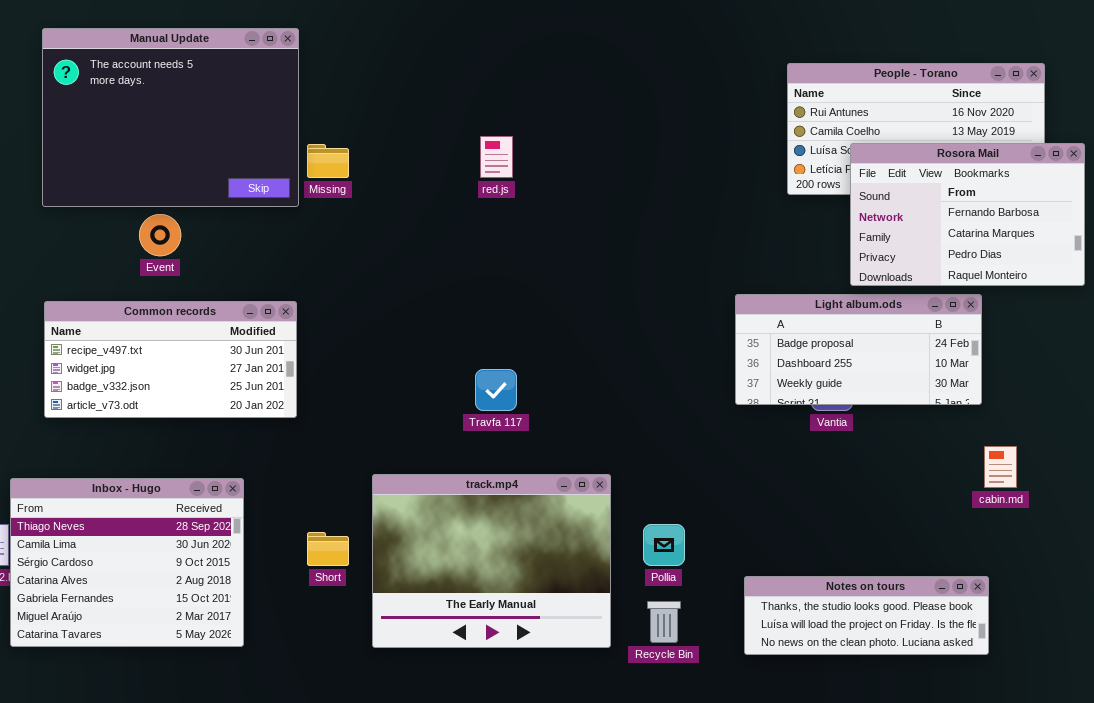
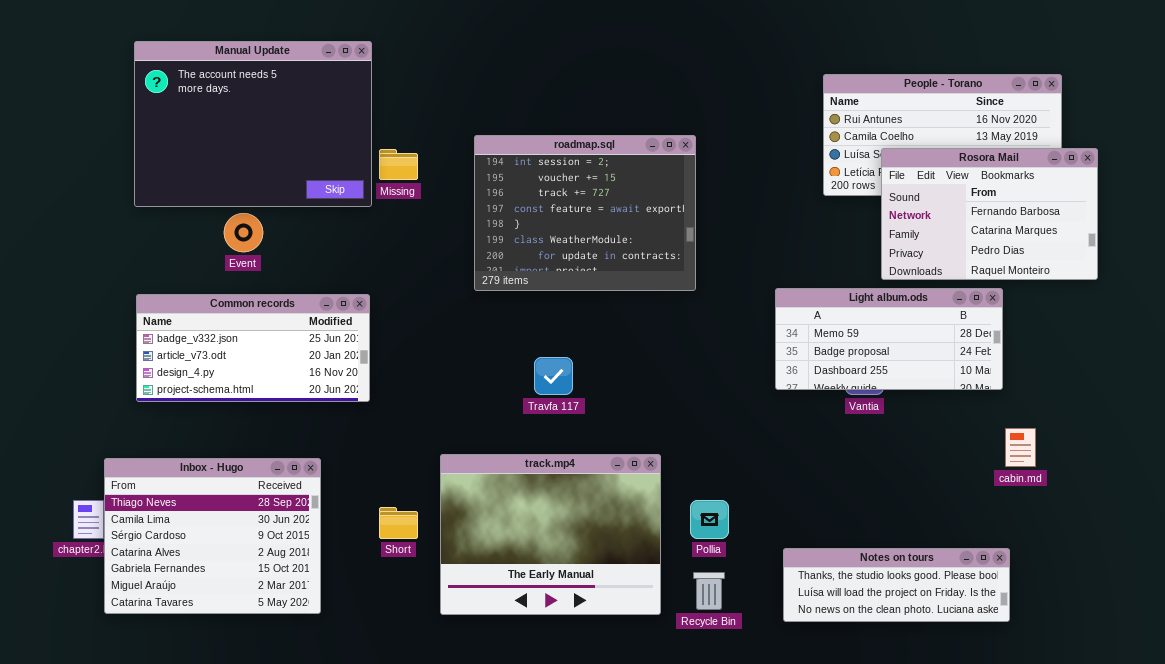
roadmap.sql: none -> [474,135,696,291], opened
Light album.ods: [735,294,982,405] -> [775,288,1003,390], scrolled up 1 row
Common records: [44,301,297,418] -> [136,294,370,402], scrolled down 2 rows

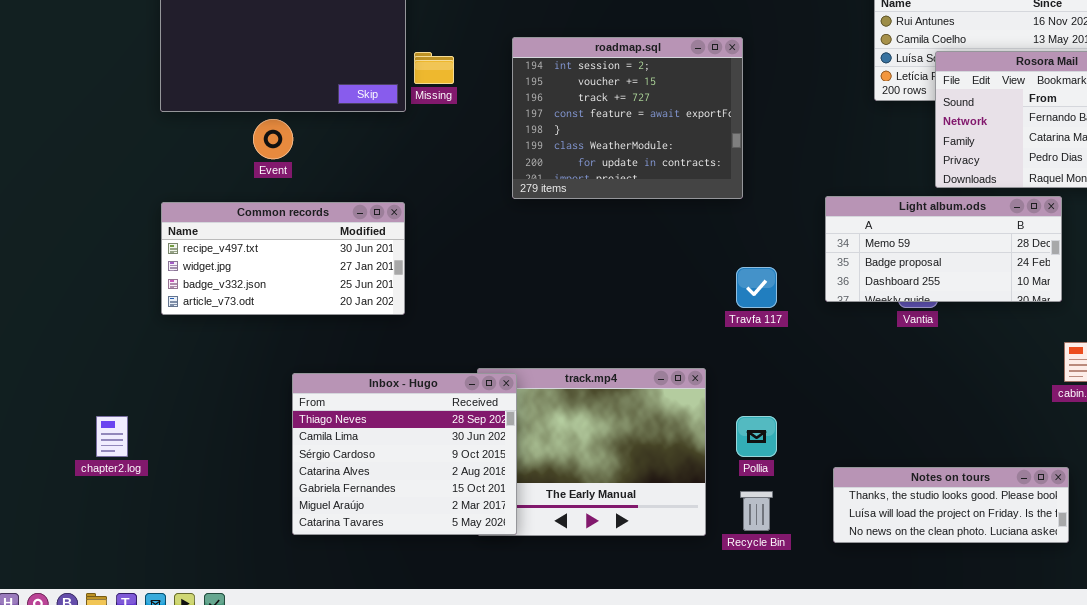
Common records: [136,294,370,402] -> [161,202,405,315], scrolled up 2 rows
Travfa 117: [534,357,573,395] -> [736,267,777,308], moved
Inbox - Hugo: [104,458,321,614] -> [292,373,517,535], moved

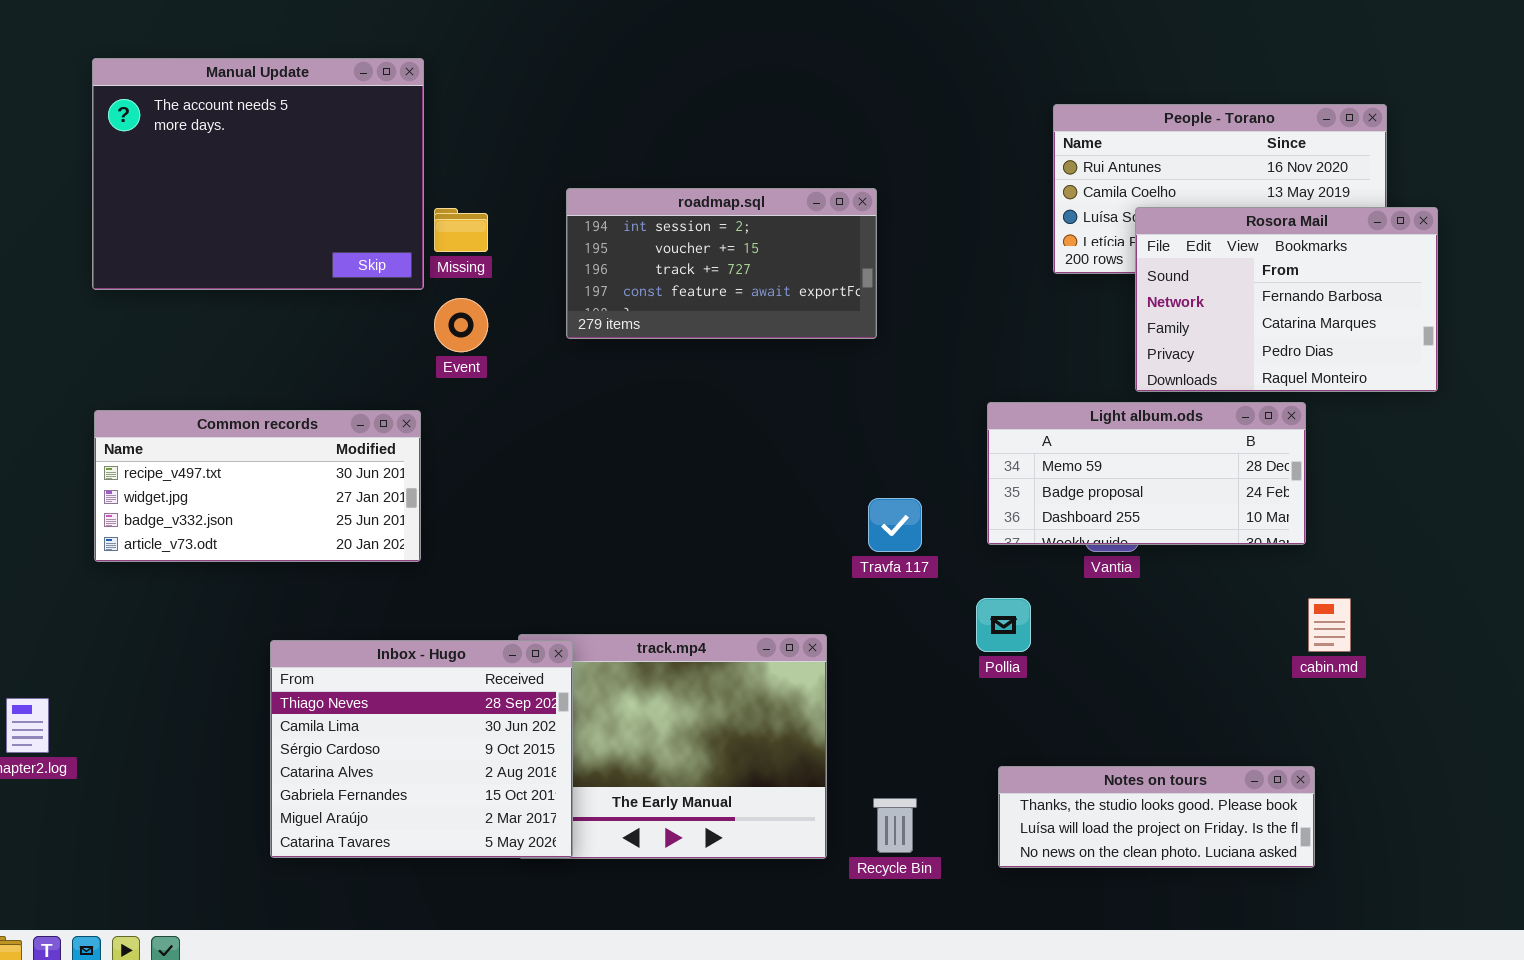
roadmap.sql: [512,37,743,199] -> [566,188,877,339], resized
Event: [253,119,293,159] -> [434,298,488,352], moved
Pollia: [736,416,777,457] -> [976,598,1031,652], moved

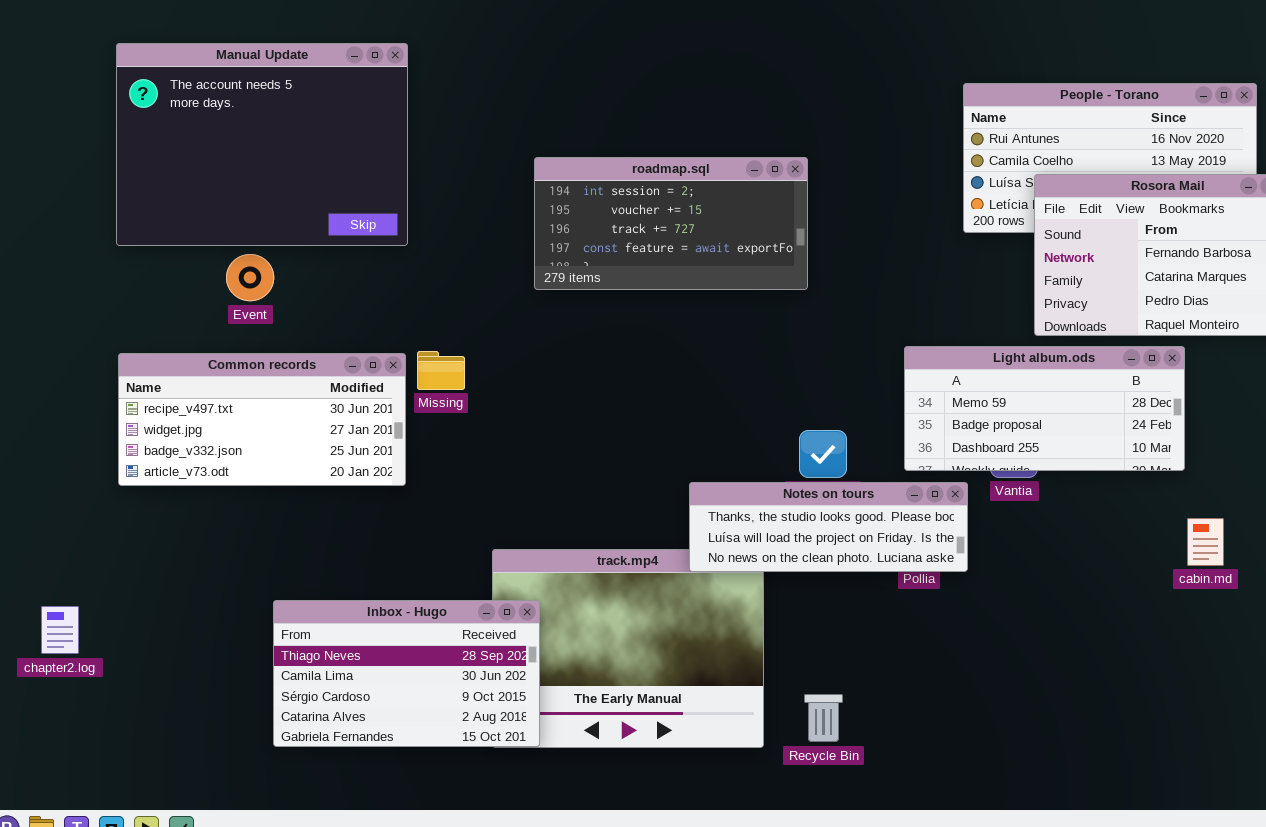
Missing: [434,208,488,252] -> [417,351,465,390], moved
Event: [434,298,488,352] -> [226,254,274,301], moved
Inbox - Hugo: [270,640,573,858] -> [273,600,540,747], resized
Notes on tours: [998,766,1315,868] -> [689,482,968,572], moved

